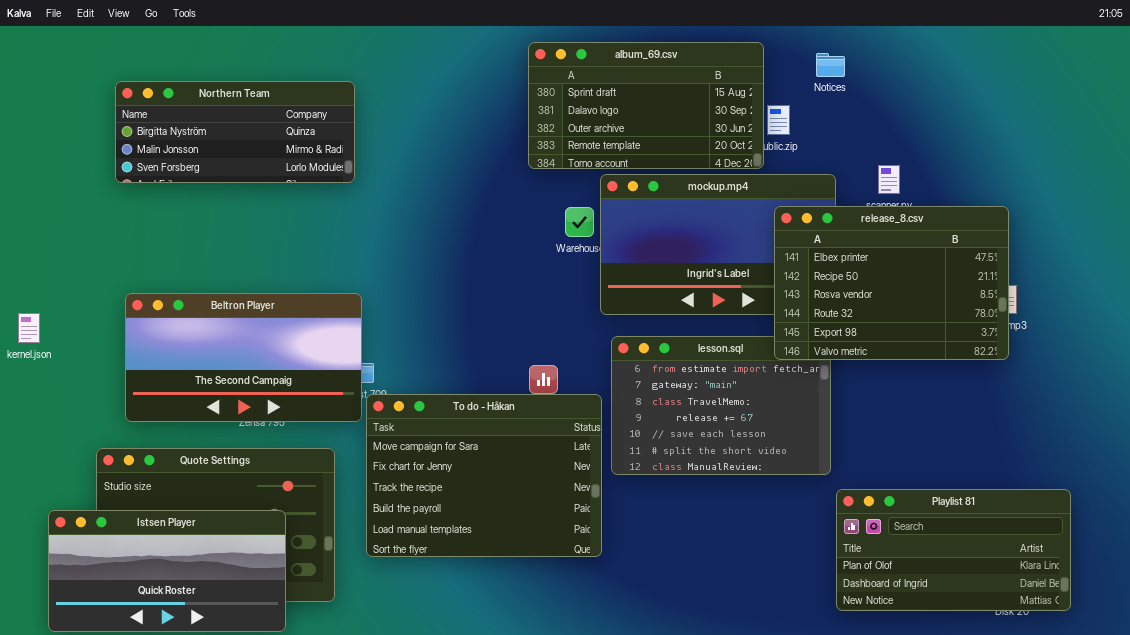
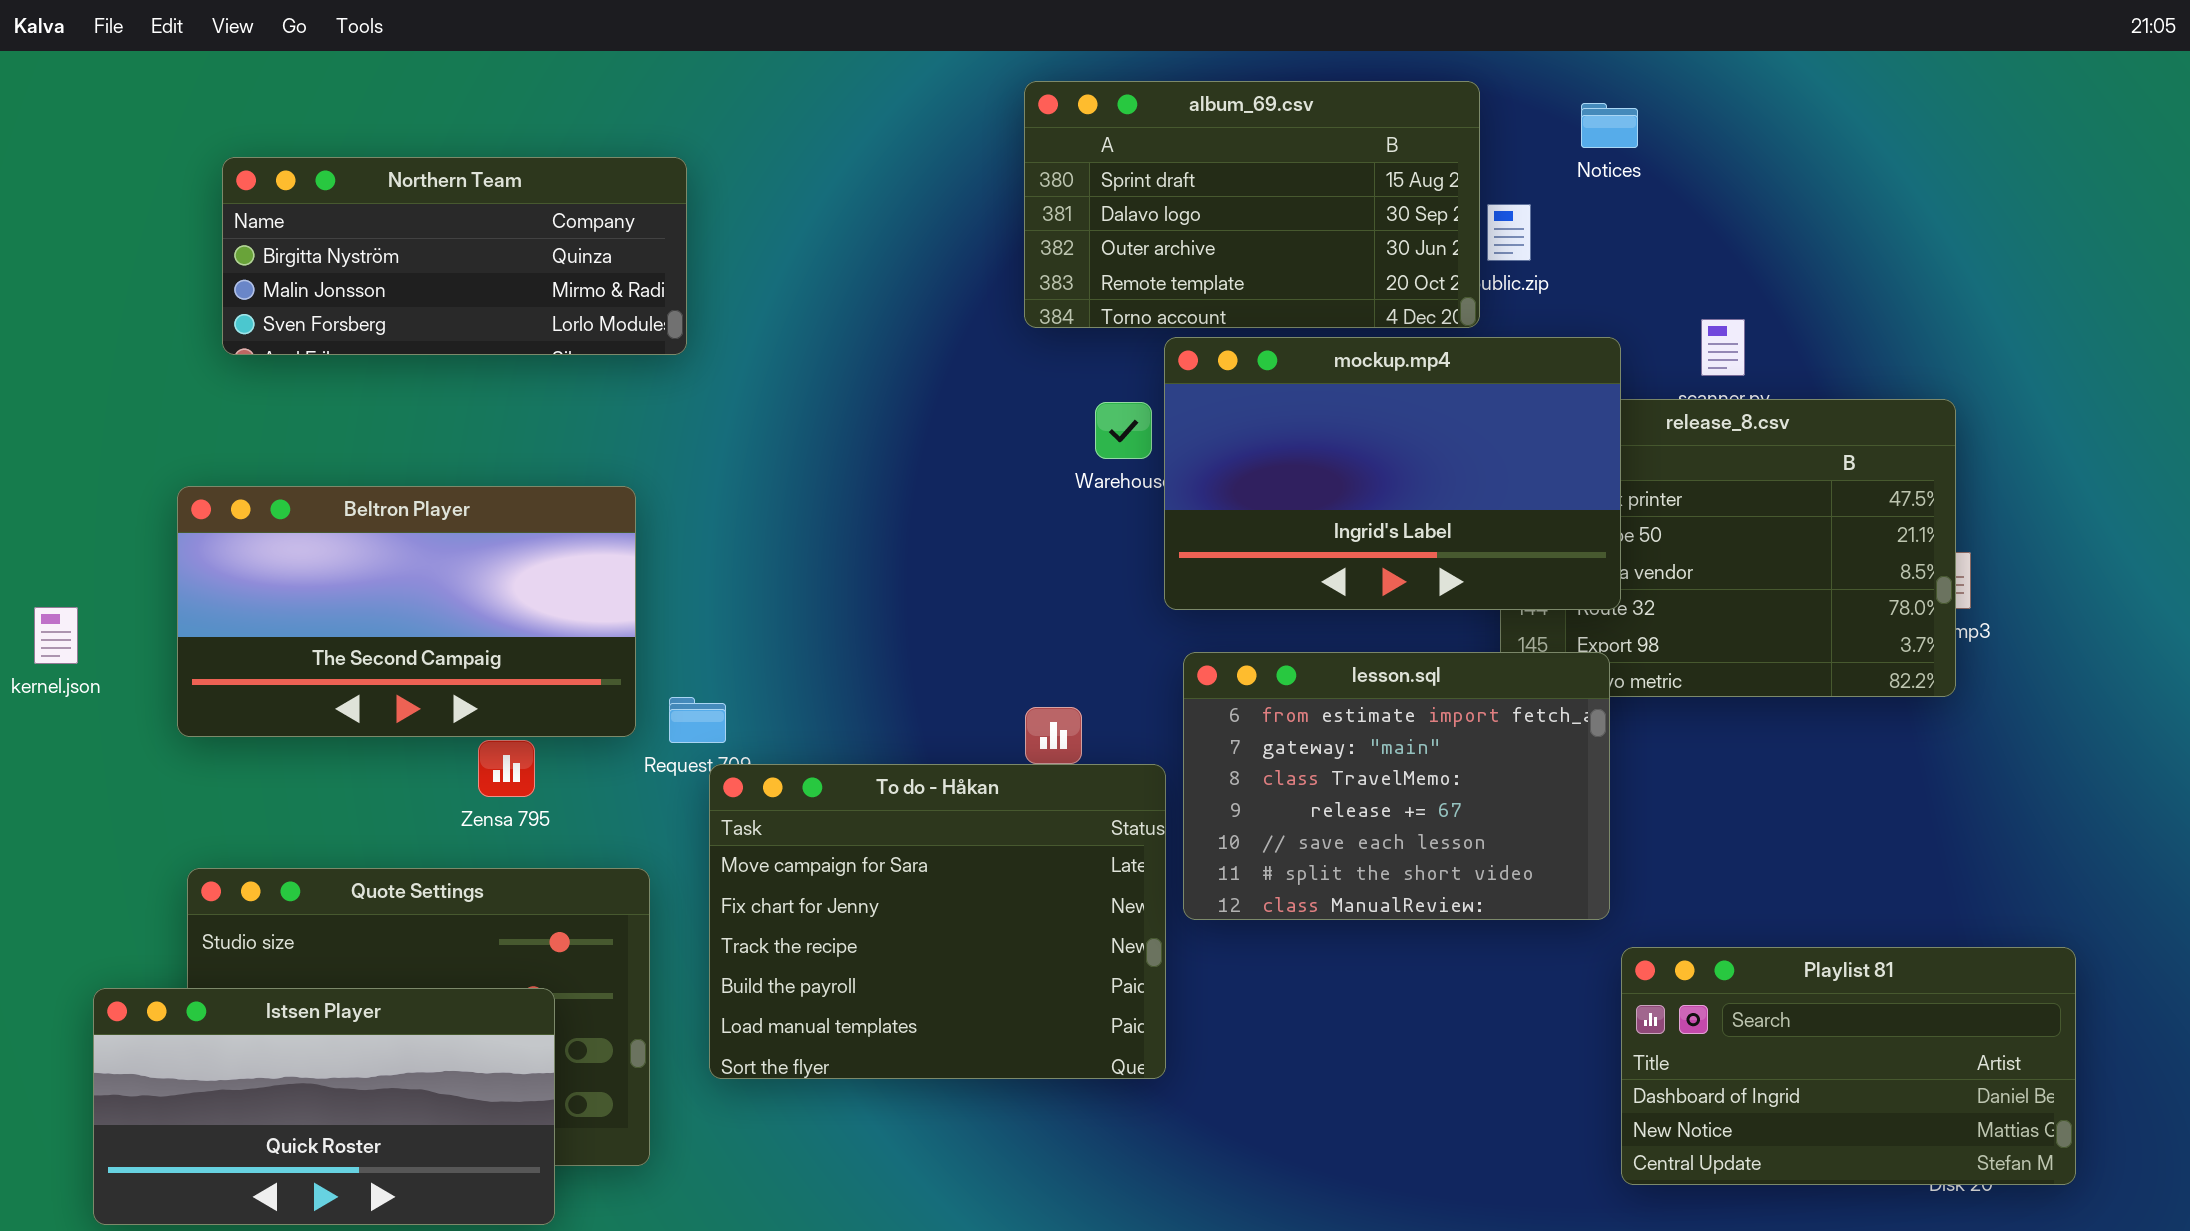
mockup.mp4: [600,174,836,315] -> [1164,337,1621,610], raised
Beltron Player: [125,293,362,422] -> [177,486,636,737], moved
lesson.sql: [611,336,831,475] -> [1183,652,1610,920], raised
Playlist 81: [836,489,1071,611] -> [1621,947,2076,1185], scrolled down 1 row

